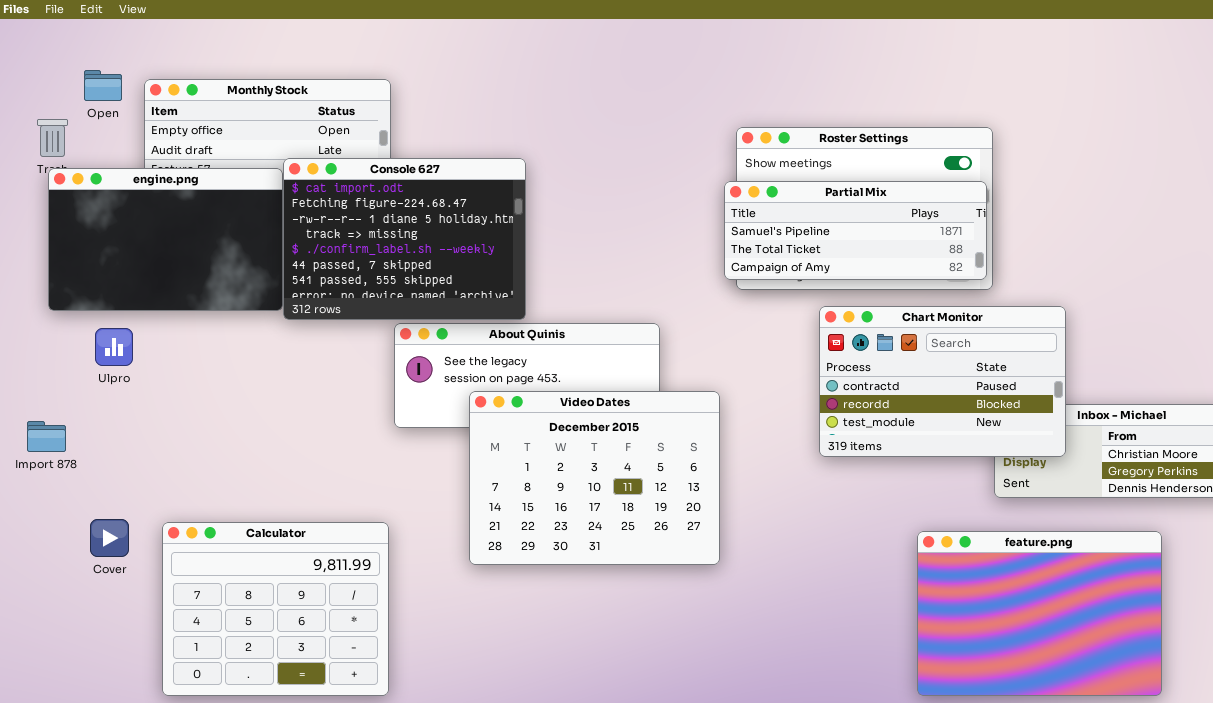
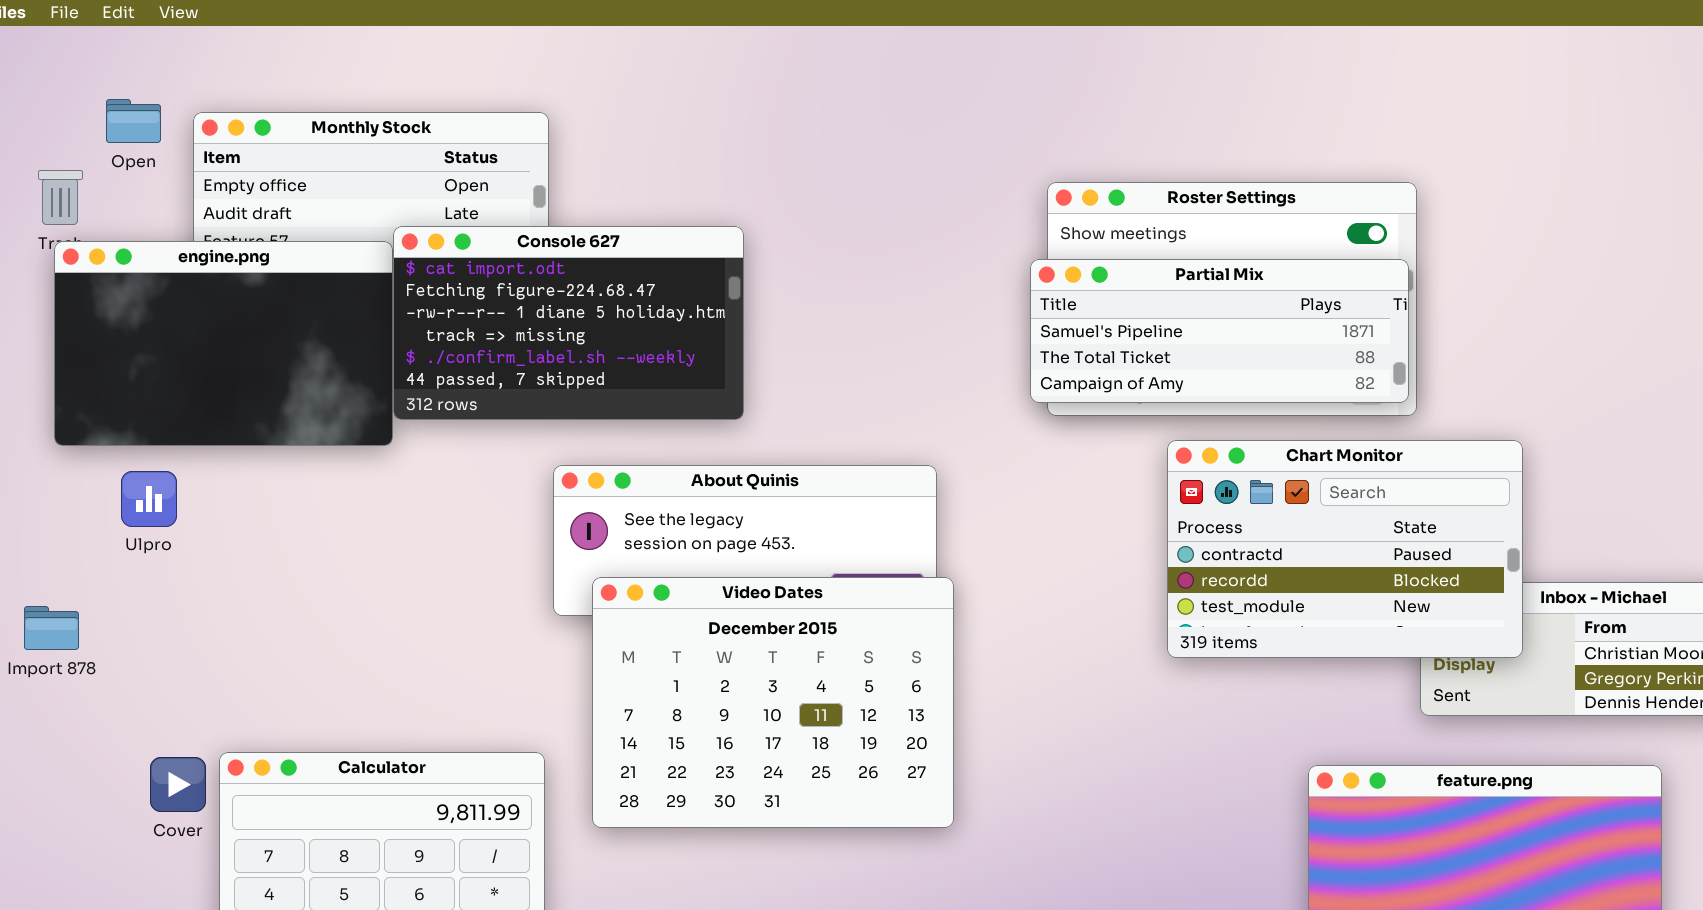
Console 627: [283,158,526,320] -> [393,226,744,420], resized
Video Dates: [469,391,720,565] -> [592,577,954,828], moved
Cover: [90,519,129,557] -> [150,757,206,812], moved

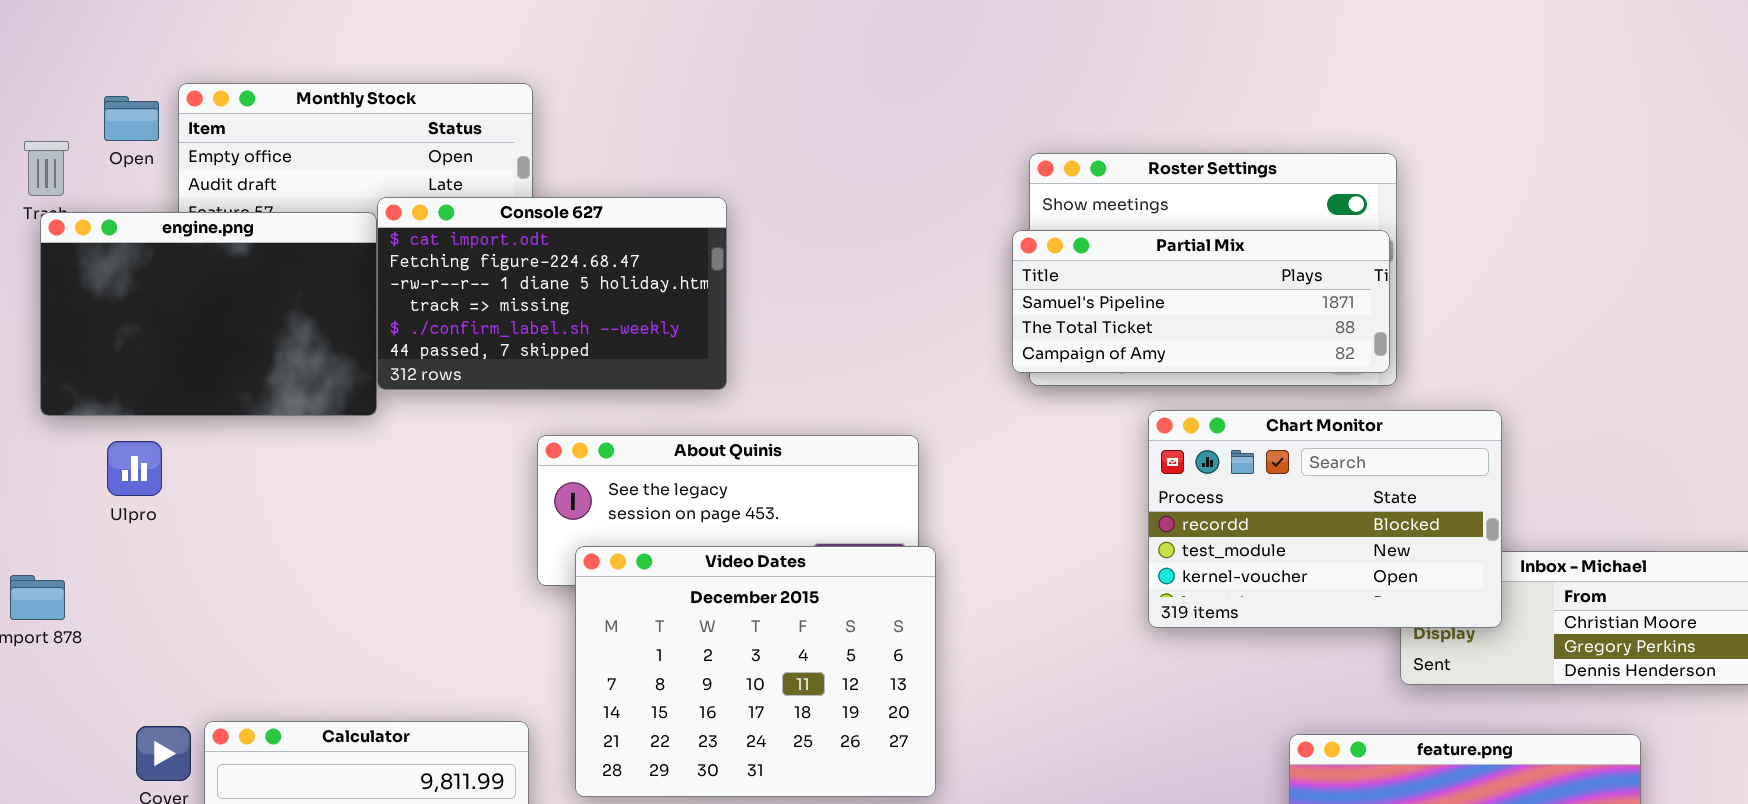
Open: [106,99,161,143] -> [104,96,159,141], moved
Chart Monitor: [1167,440,1523,658] -> [1148,410,1502,628], scrolled down 1 row

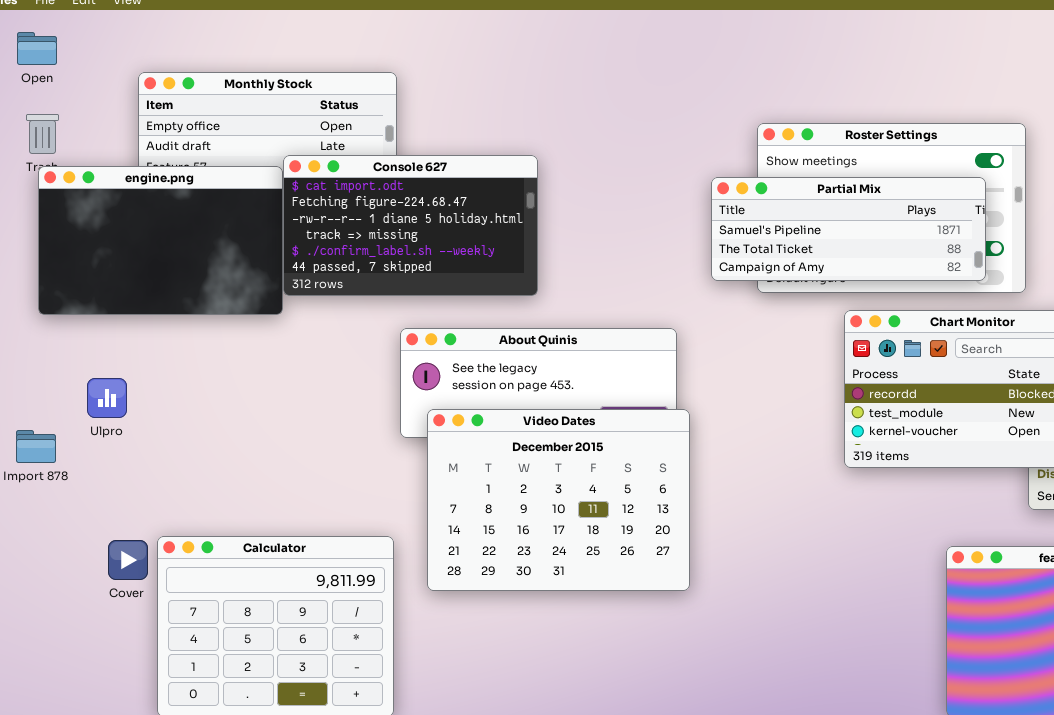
Open: [104,96,159,141] -> [17,32,57,65], moved
Partial Mix: [1012,230,1390,373] -> [711,177,986,281], moved
Ulpro: [107,441,162,496] -> [87,378,127,418], moved

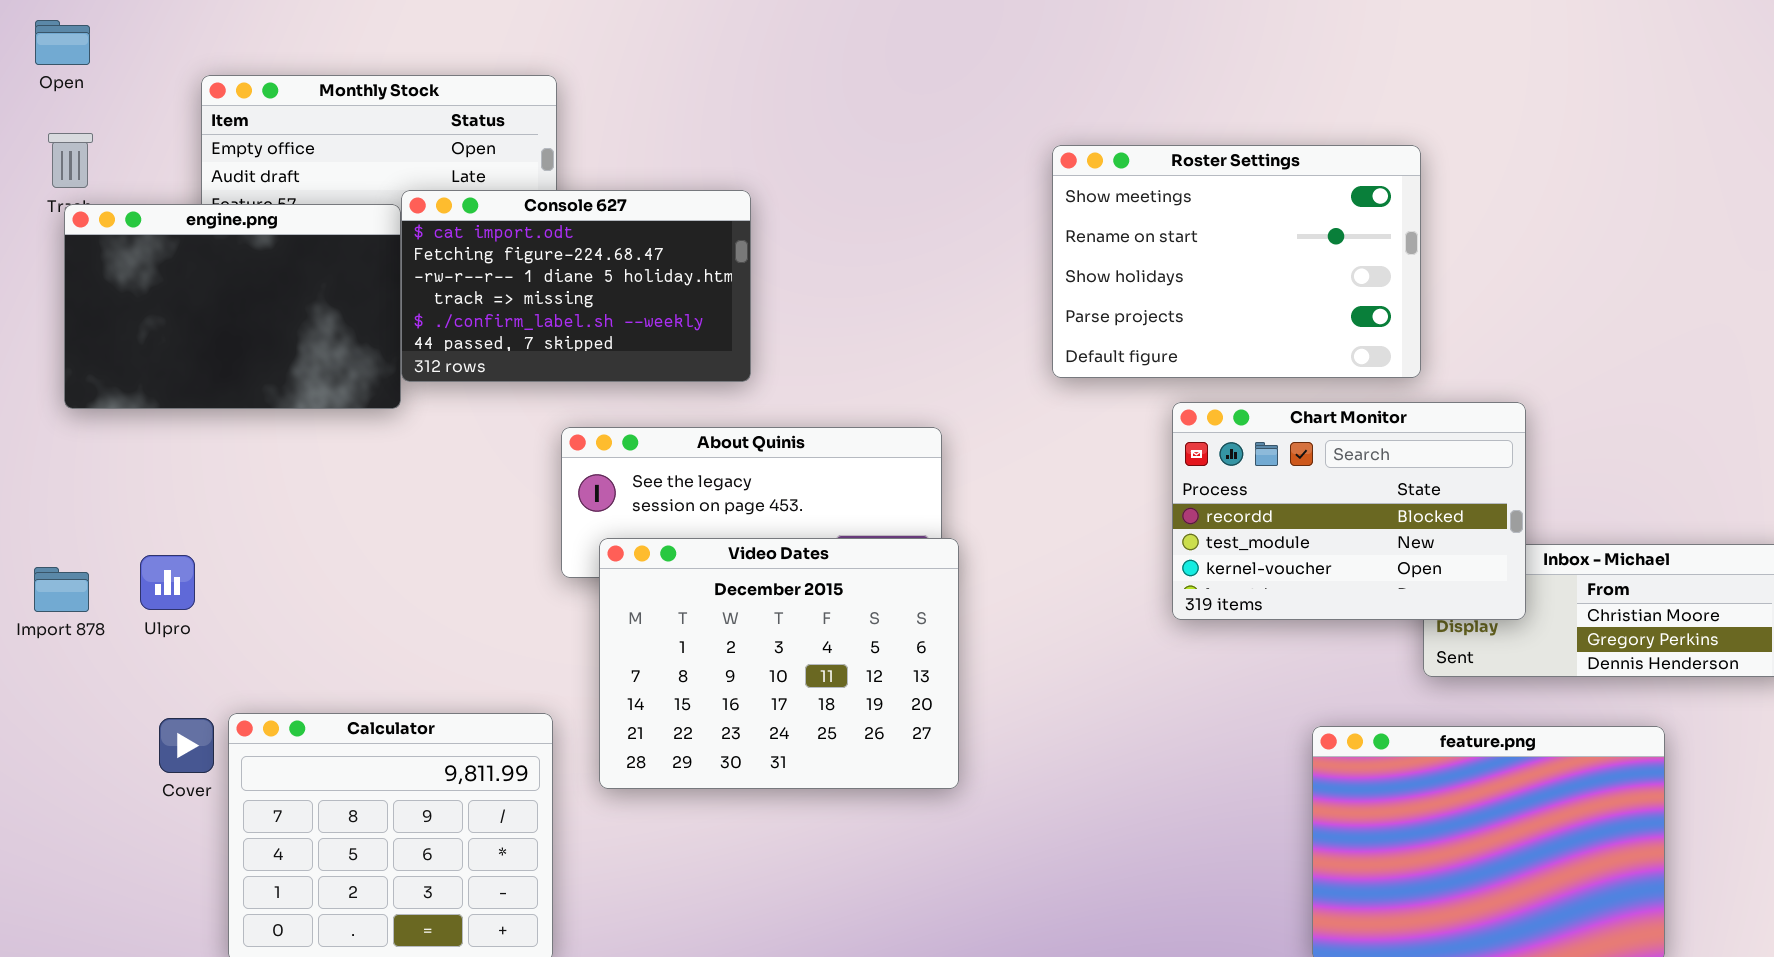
Partial Mix: [711,177,986,281] -> none, closed
Ulpro: [87,378,127,418] -> [140,555,195,610], moved

